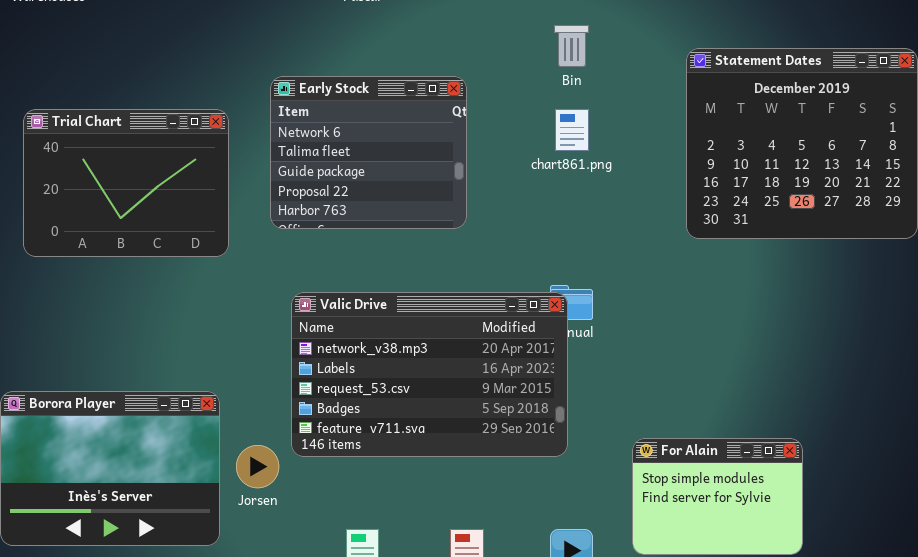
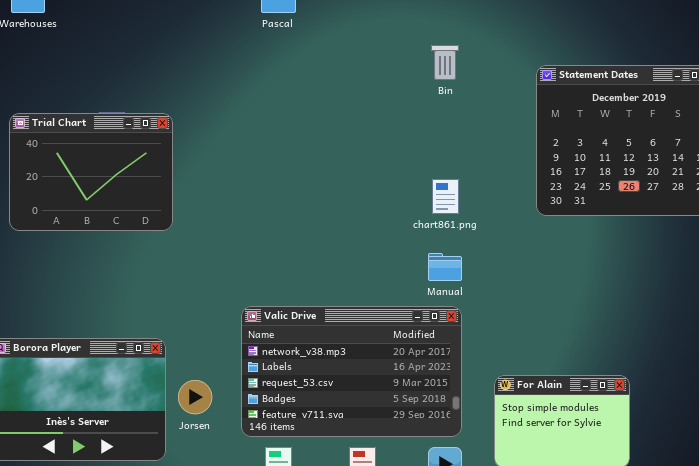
Early Stock: [270,76,467,229] -> none, closed
chart861.png: [555,109,589,151] -> [432,179,459,214], moved
Valic Drive: [291,292,568,457] -> [241,306,462,437], moved

